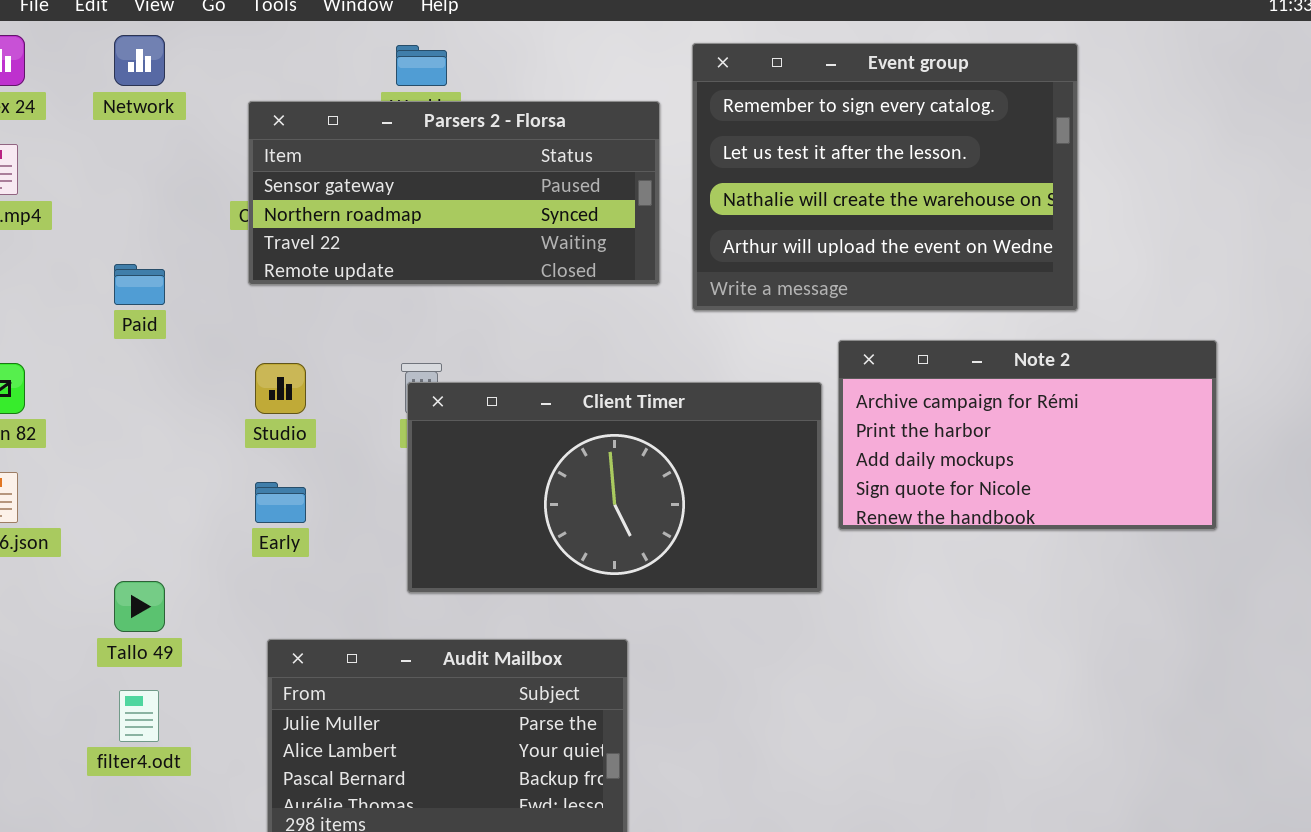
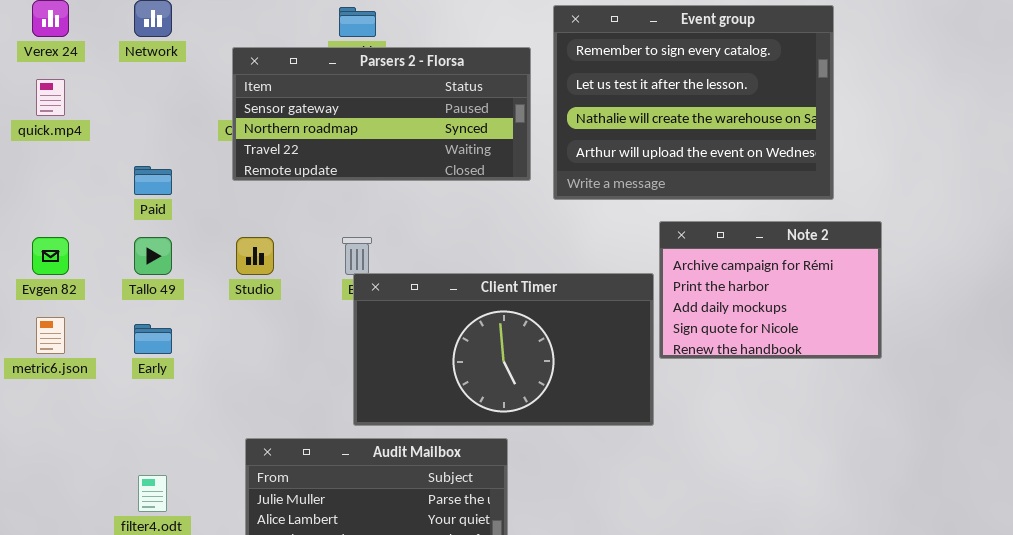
Note 2: [838,340,1217,530] -> [659,221,882,359], resized
Client Timer: [407,382,822,593] -> [353,273,654,426], moved
Early: [255,482,306,523] -> [134,324,172,354], moved
Tallo 49: [114,581,165,632] -> [134,237,172,275], moved

